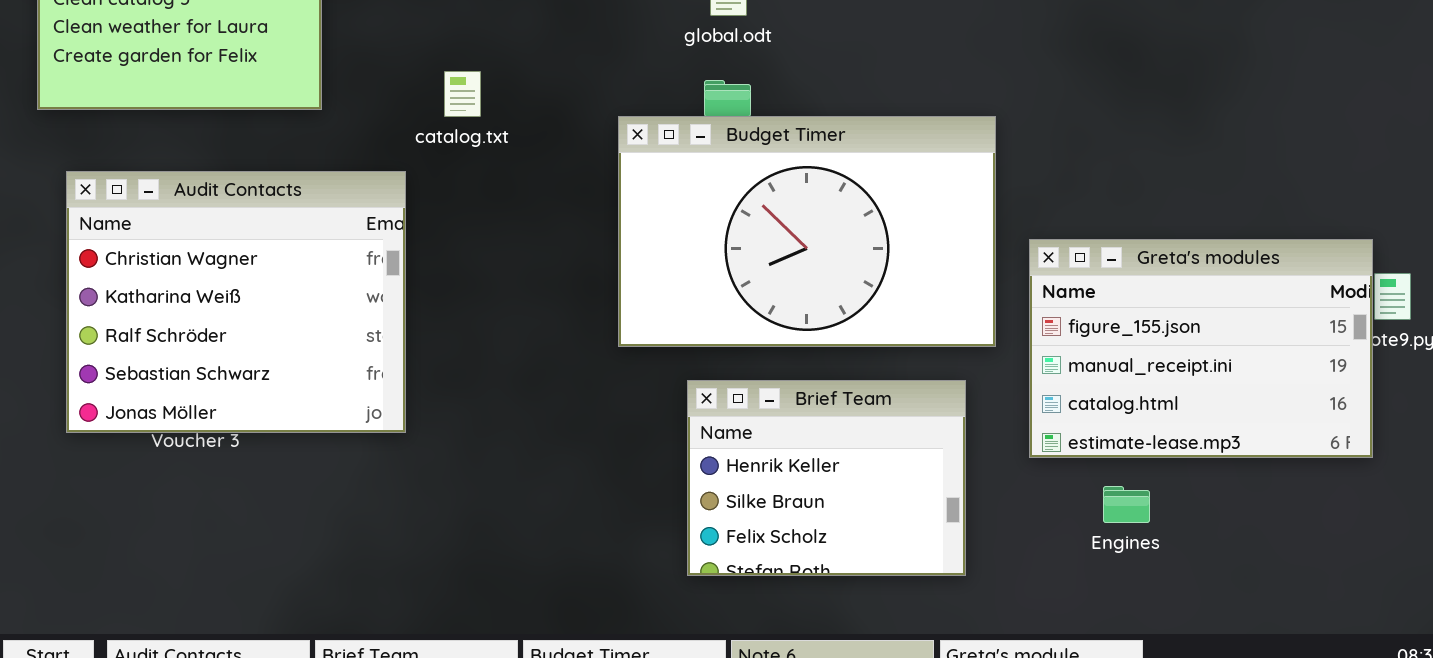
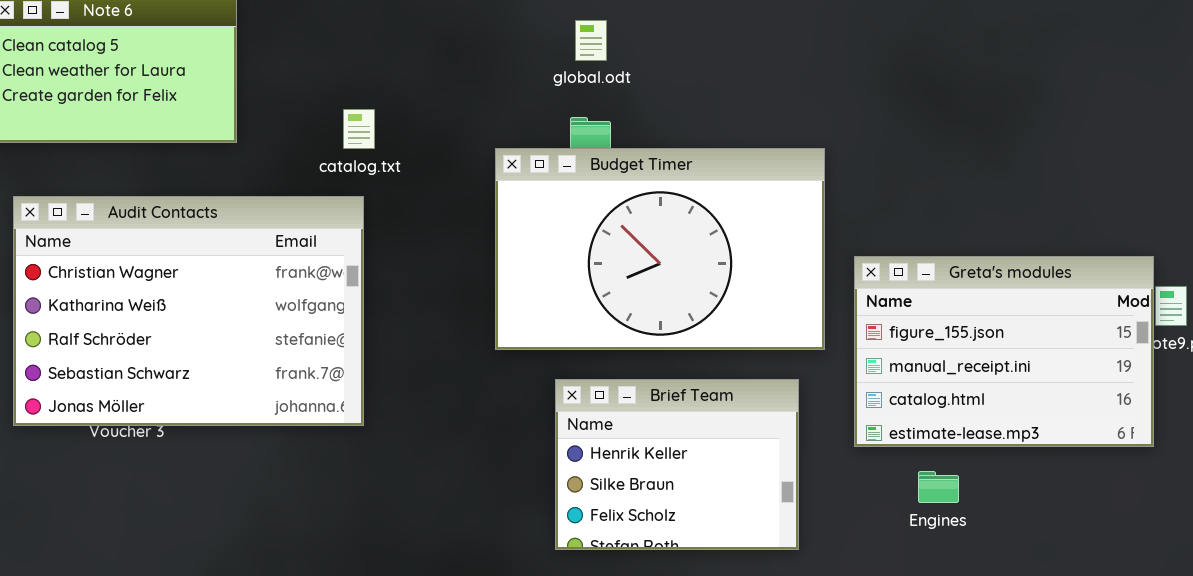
Audit Contacts: [66,171,406,433] -> [13,196,364,426], resized

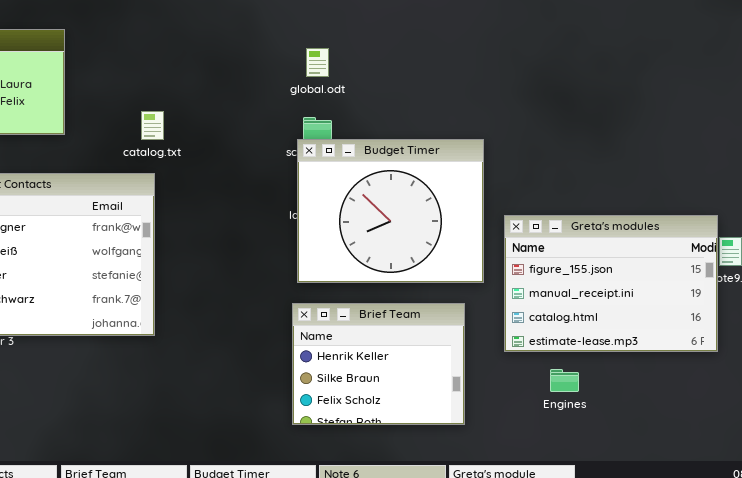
Budget Timer: [495,148,825,350] -> [297,139,484,283], resized

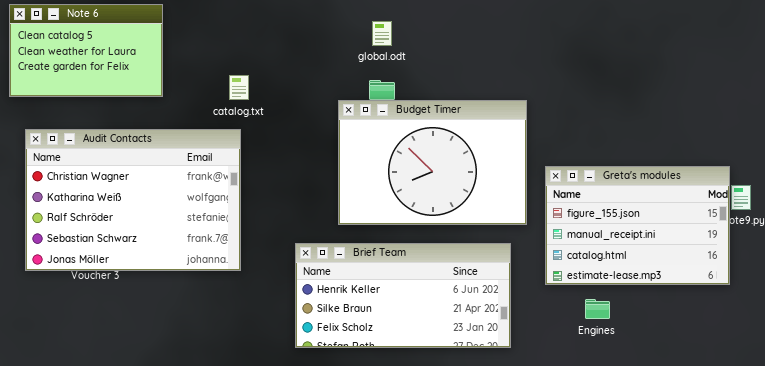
Budget Timer: [297,139,484,283] -> [338,100,527,225], resized
Brief Team: [292,303,465,425] -> [295,243,511,348], resized

